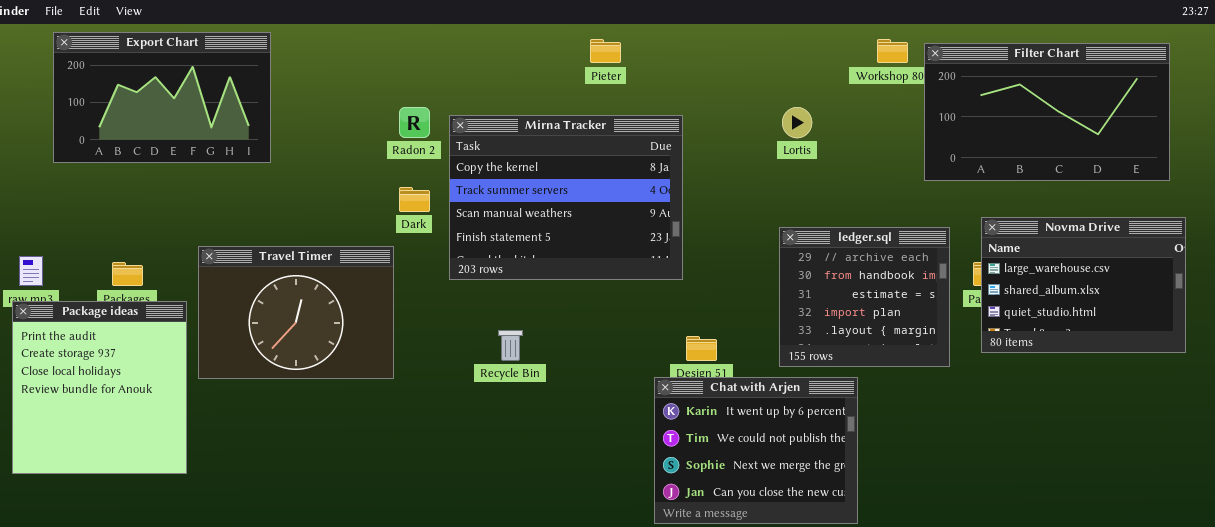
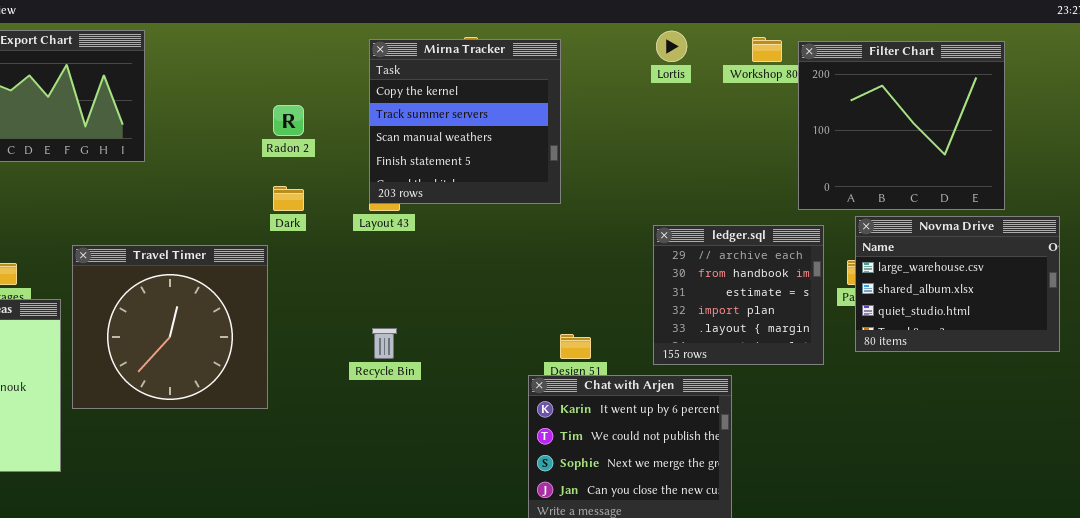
Filter Chart: [924,43,1170,181] -> [798,41,1005,210], resized
Lortis: [782,107,812,138] -> [656,31,687,62], moved
Mirna Tracker: [449,115,683,280] -> [369,39,561,204], moved, resized
Travel Timer: [198,246,394,379] -> [72,245,268,409], resized

